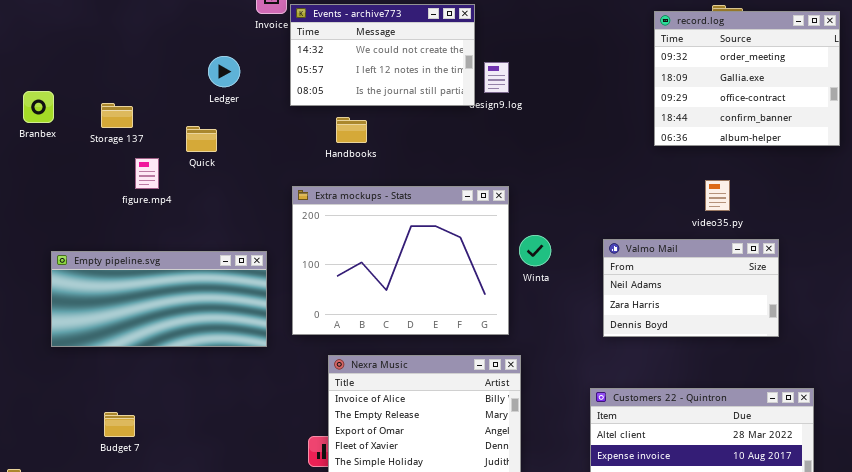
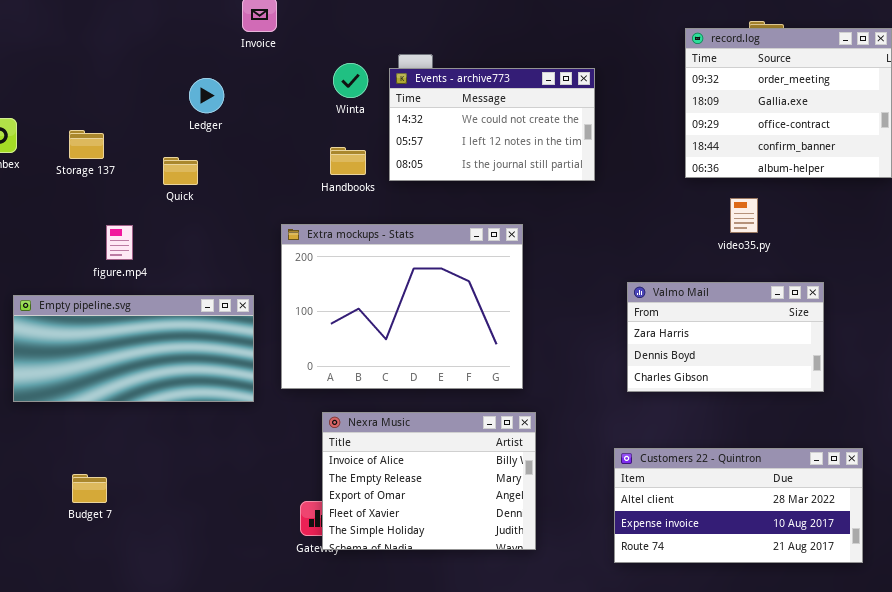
Events - archive773: [290,4,475,106] -> [389,68,595,181], moved
figure.mp4: [135,158,159,189] -> [106,225,133,260], moved
video35.py: [705,180,730,211] -> [730,198,758,233], moved
Winta: [519,235,551,266] -> [333,63,368,98], moved
Valmo Mail: [603,239,779,337] -> [627,282,824,392], scrolled down 1 row

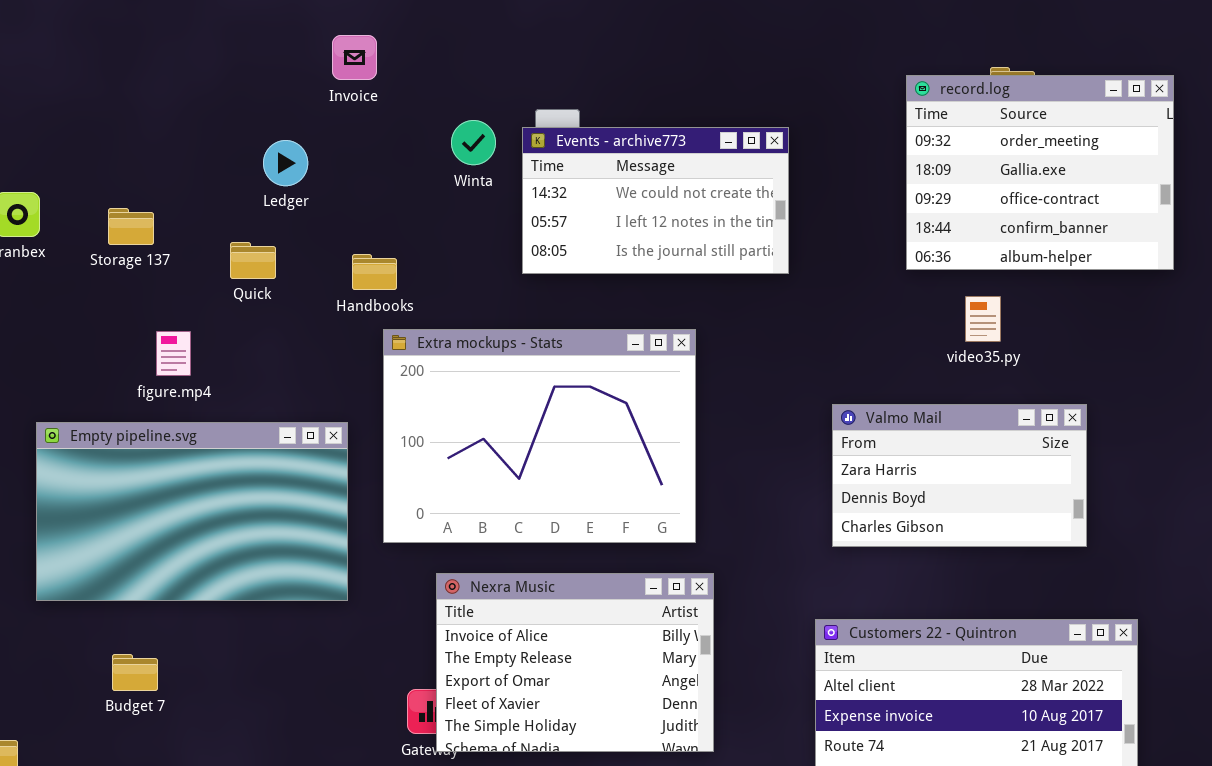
Handbooks: [330,147,366,175] -> [352,254,397,290], moved
Empty pipeline.svg: [13,295,254,402] -> [36,422,348,601], resized

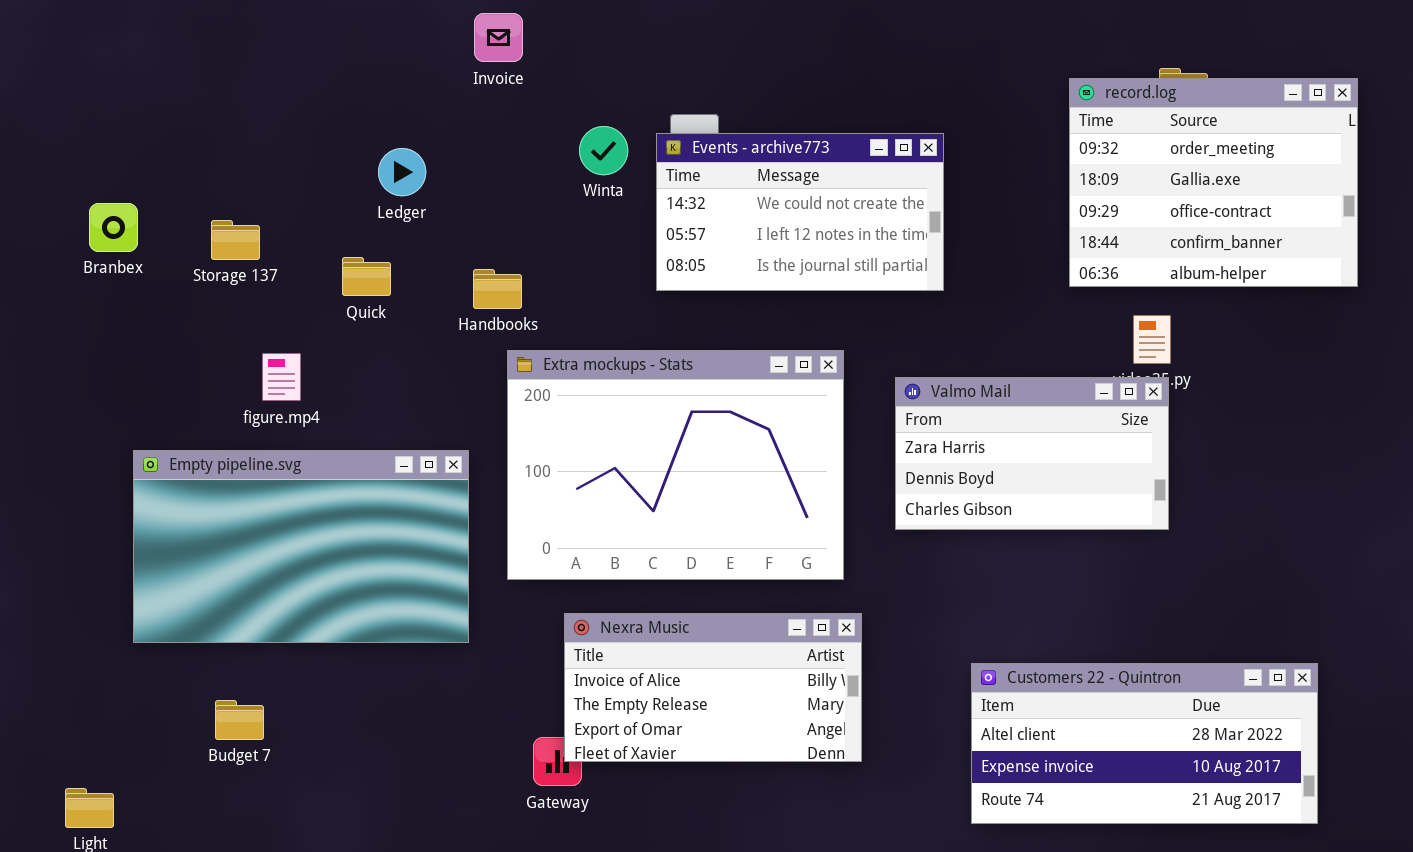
Invoice: [332,35,377,80] -> [474,13,523,62], moved
Valmo Mail: [832,404,1087,547] -> [895,377,1169,530], moved
Nexra Music: [436,573,714,752] -> [564,613,862,762], resized

